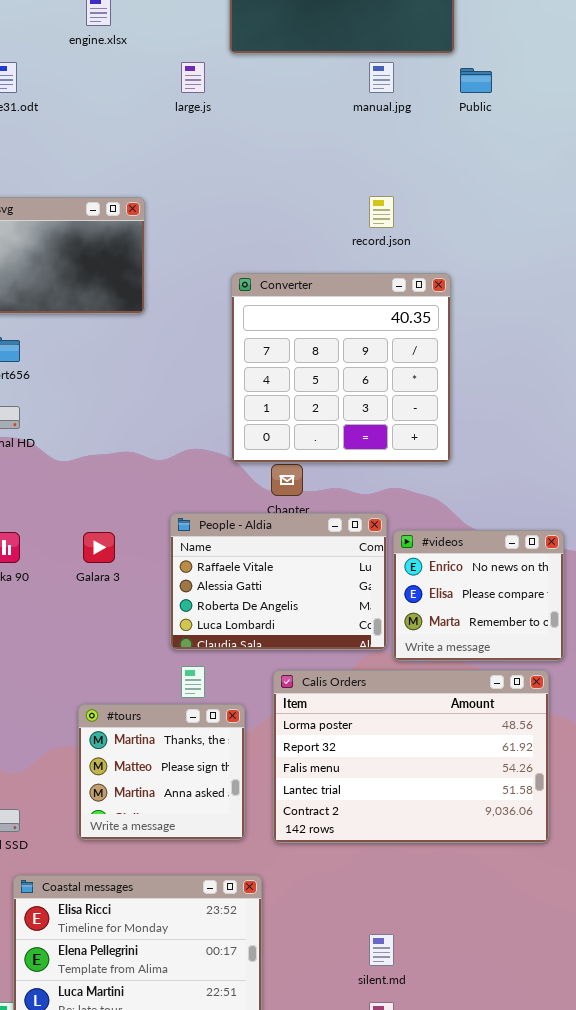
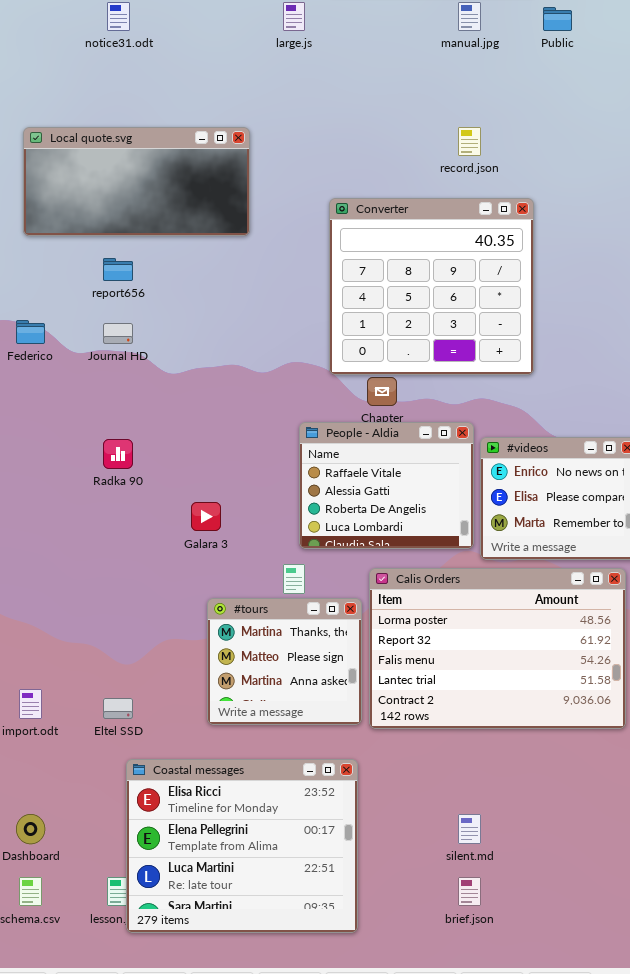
People - Aldia: [170,513,387,650] -> [299,422,474,549], resized
Galara 3: [83,532,115,563] -> [191,502,221,531], moved
#tours: [78,704,245,840] -> [207,598,362,725], moved

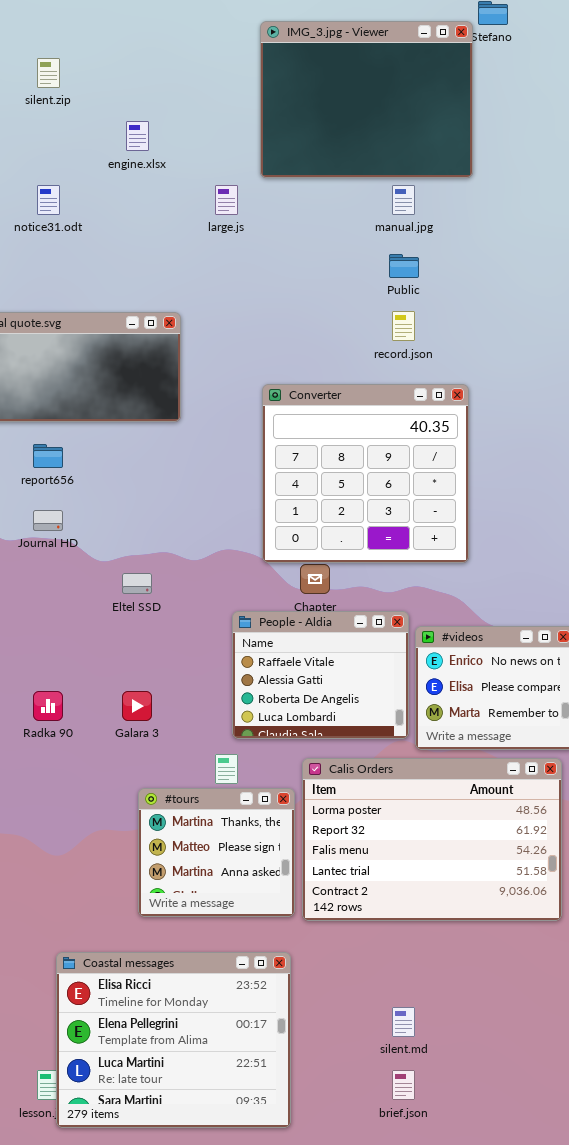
Public: [543,7,572,31] -> [389,254,419,278], moved
Radka 90: [103,439,133,469] -> [33,691,63,721], moved
Eltel SSD: [103,698,133,719] -> [122,573,152,594], moved

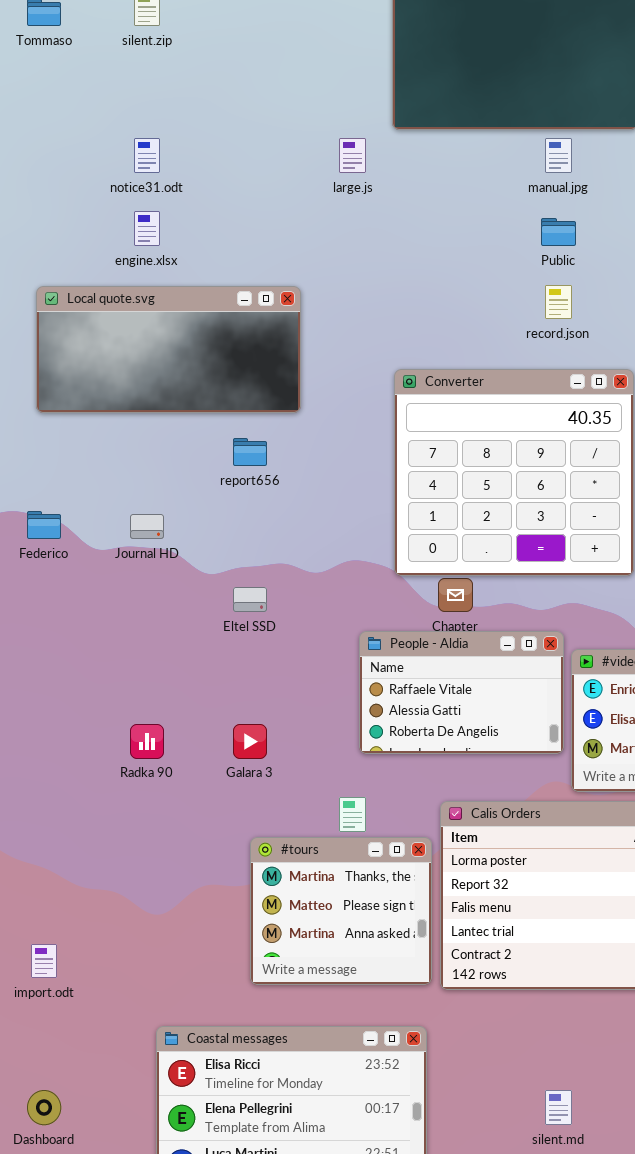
engine.xlsx: [126,121,149,151] -> [134,211,160,246], moved
report656: [33,444,63,468] -> [233,438,267,466], moved
People - Aldia: [232,611,409,739] -> [359,631,564,754], resized

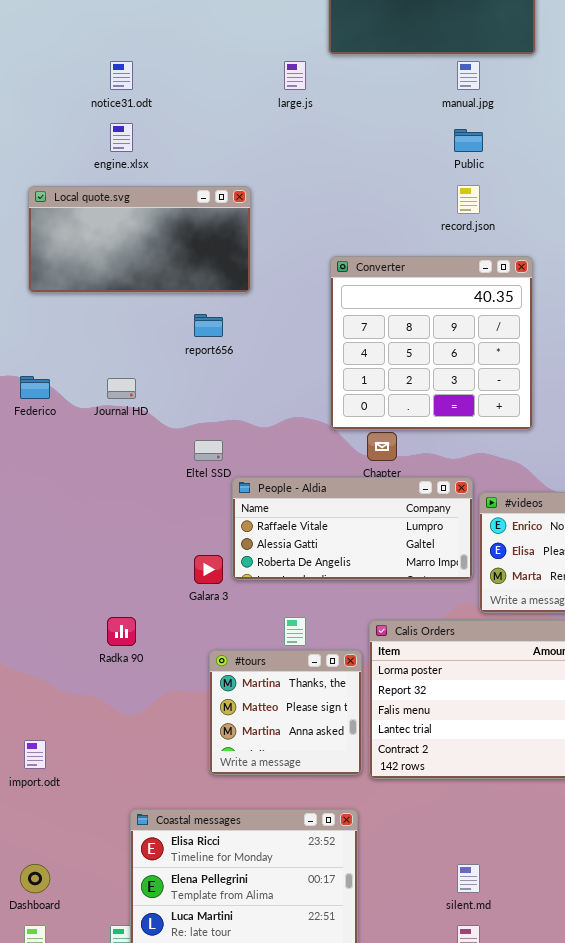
People - Aldia: [359,631,564,754] -> [232,477,473,580], resized
Radka 90: [130,724,164,759] -> [107,617,136,646], moved

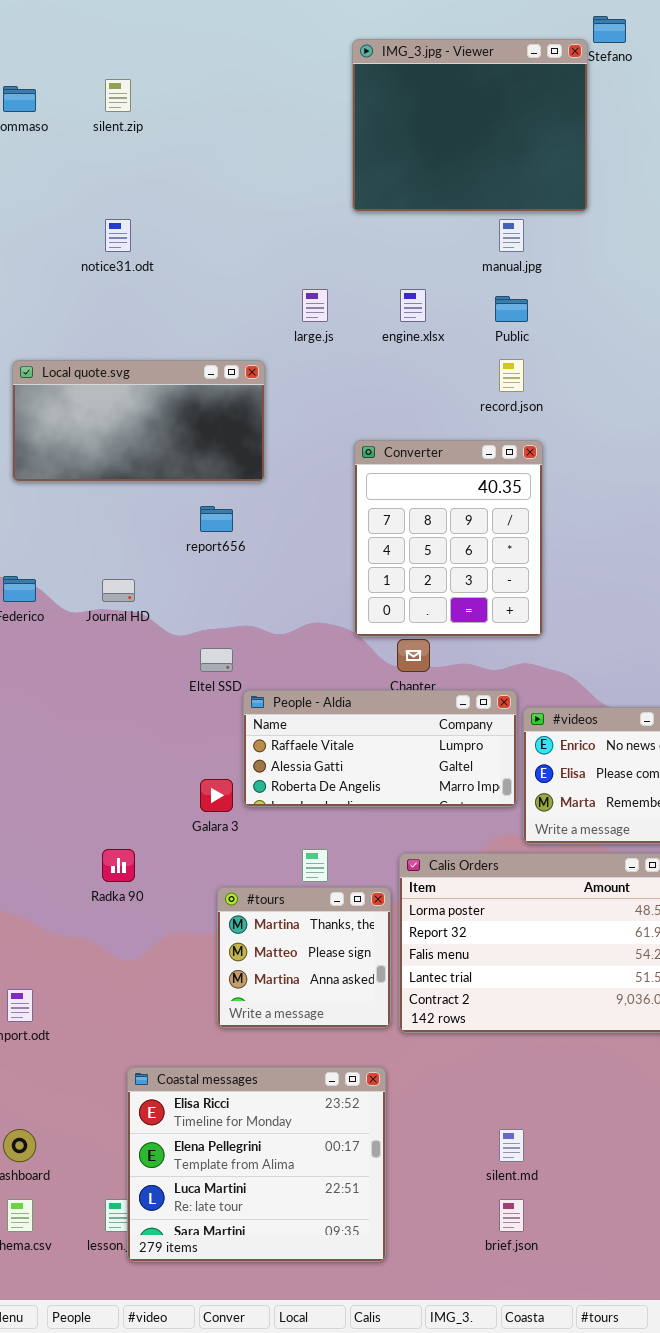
large.js: [284,61,306,90] -> [302,289,328,322], moved
engine.xlsx: [110,123,133,152] -> [400,289,426,322], moved
Converter: [330,256,533,430] -> [354,440,543,637], resized

